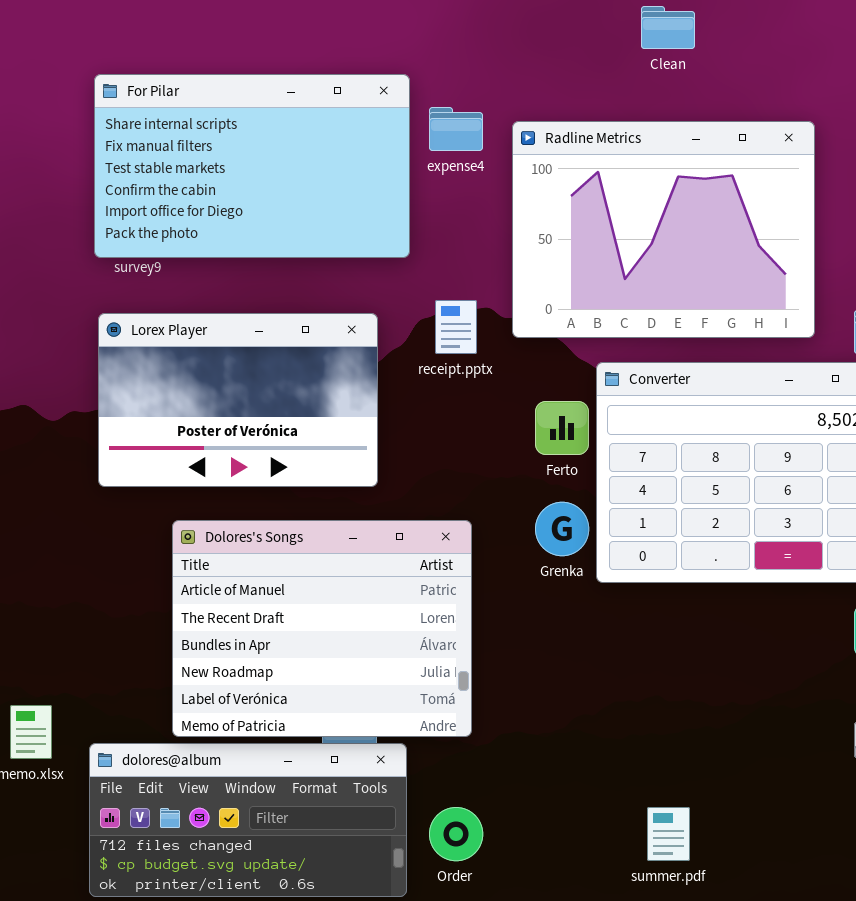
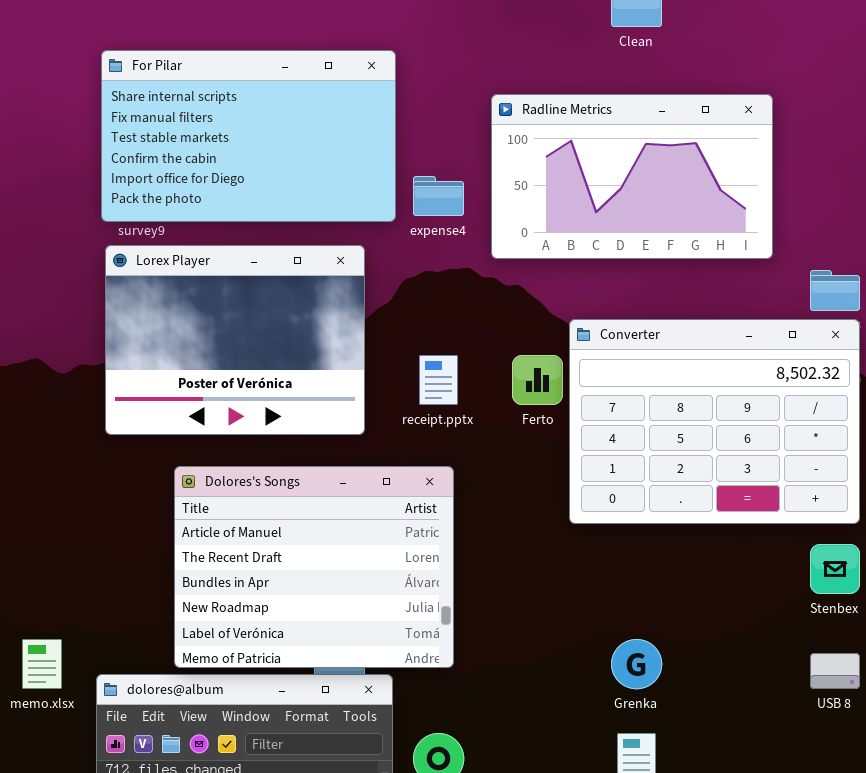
expense4: [429,107,483,151] -> [413,176,464,216], moved
Radline Metrics: [512,121,815,338] -> [491,94,773,259], resized
receipt.pptx: [435,300,477,354] -> [419,355,458,405], moved
Lorex Player: [98,313,378,487] -> [105,245,365,435], resized
Grenka: [535,502,589,556] -> [611,639,662,689], moved

